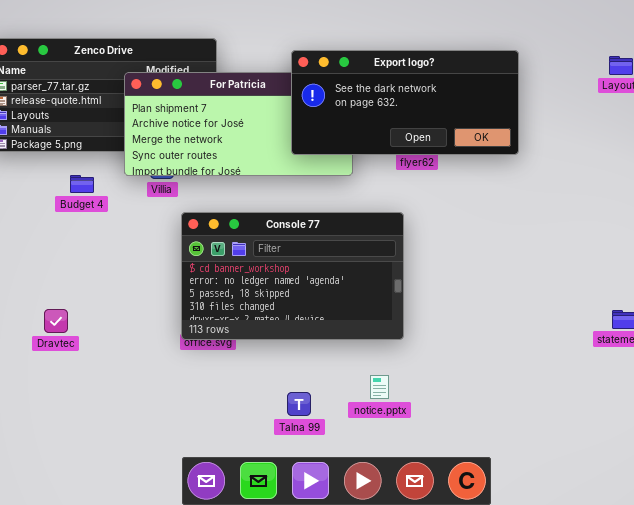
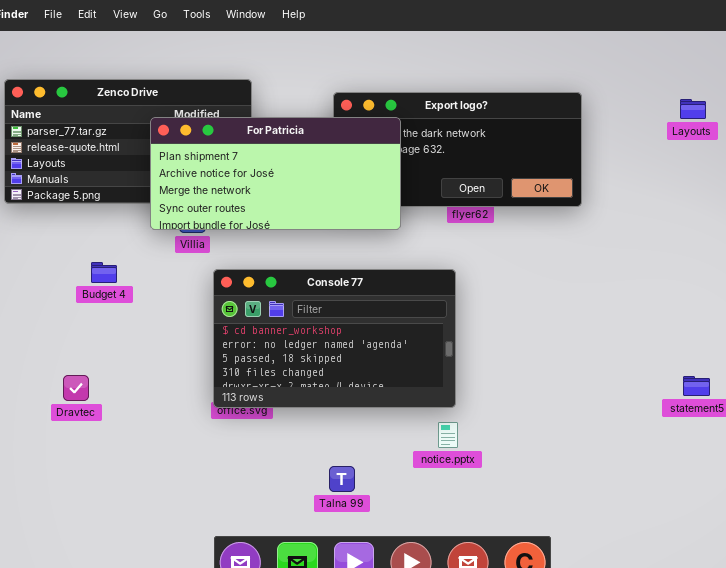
For Patricia: [124,72,353,176] -> [150,117,401,230], raised
Budget 4: [70,175,94,193] -> [91,262,117,283], moved
notice.pptx: [370,375,389,399] -> [438,422,458,448], moved

